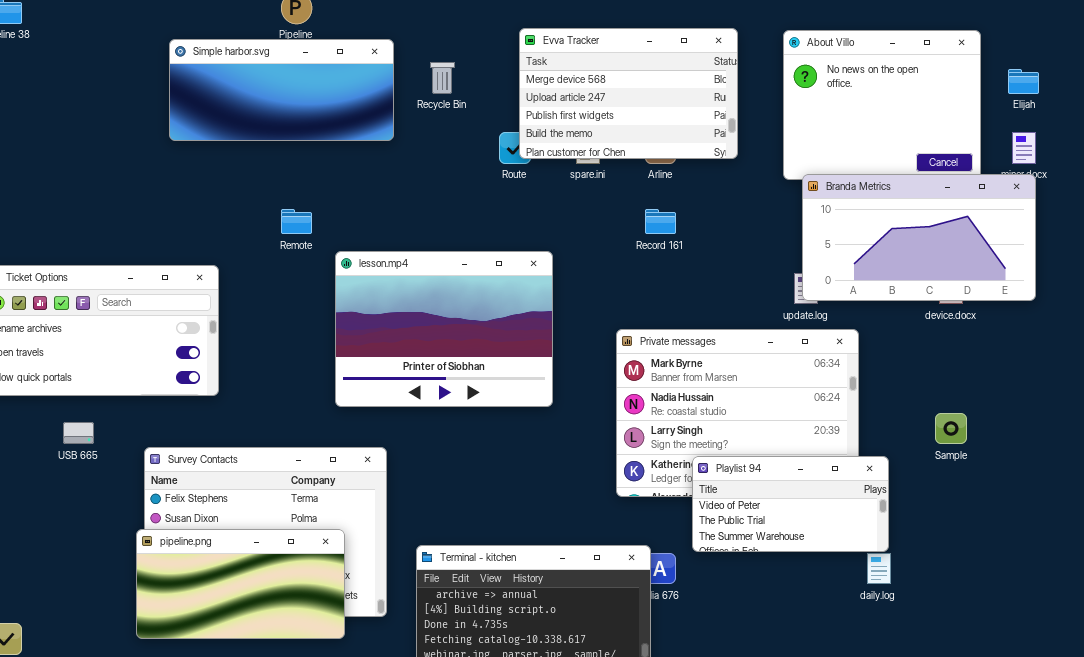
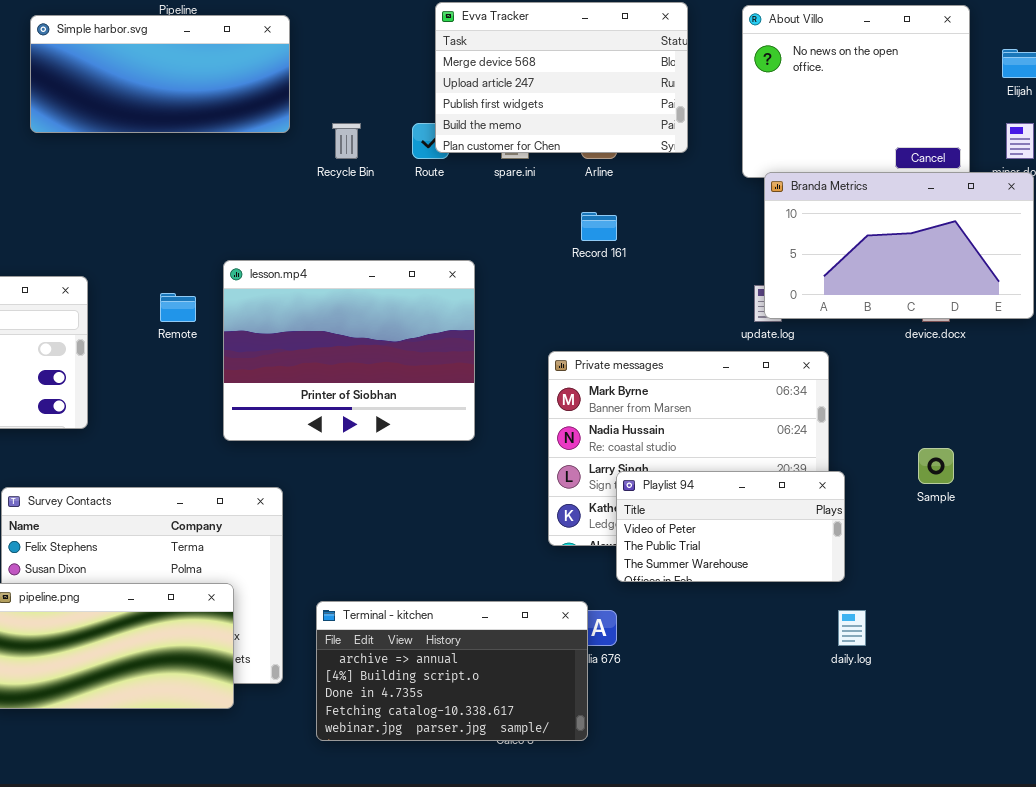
Recycle Bin: [430,62,455,94] -> [332,123,361,159], moved
Remote: [281,209,312,234] -> [160,293,196,322], moved
Playlist 94: [692,456,889,552] -> [616,471,845,582], moved

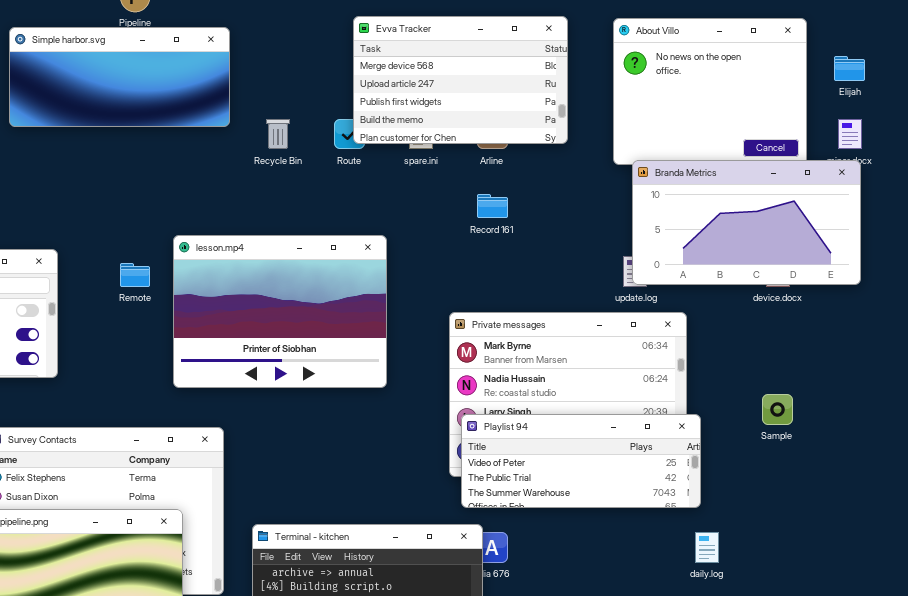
Playlist 94: [616,471,845,582] -> [461,414,701,508], resized

